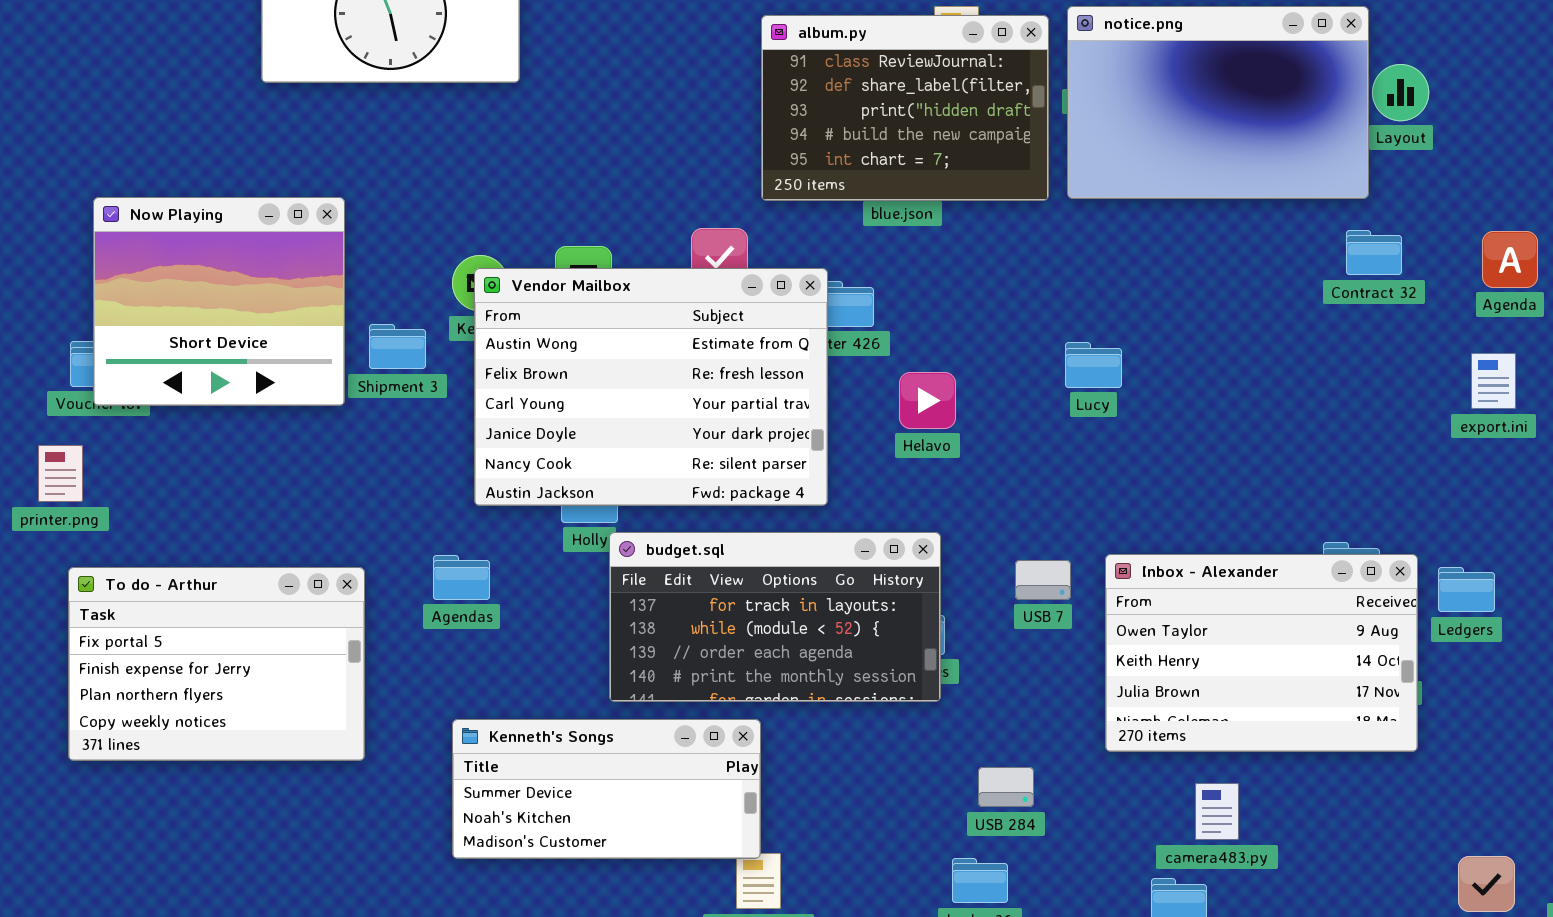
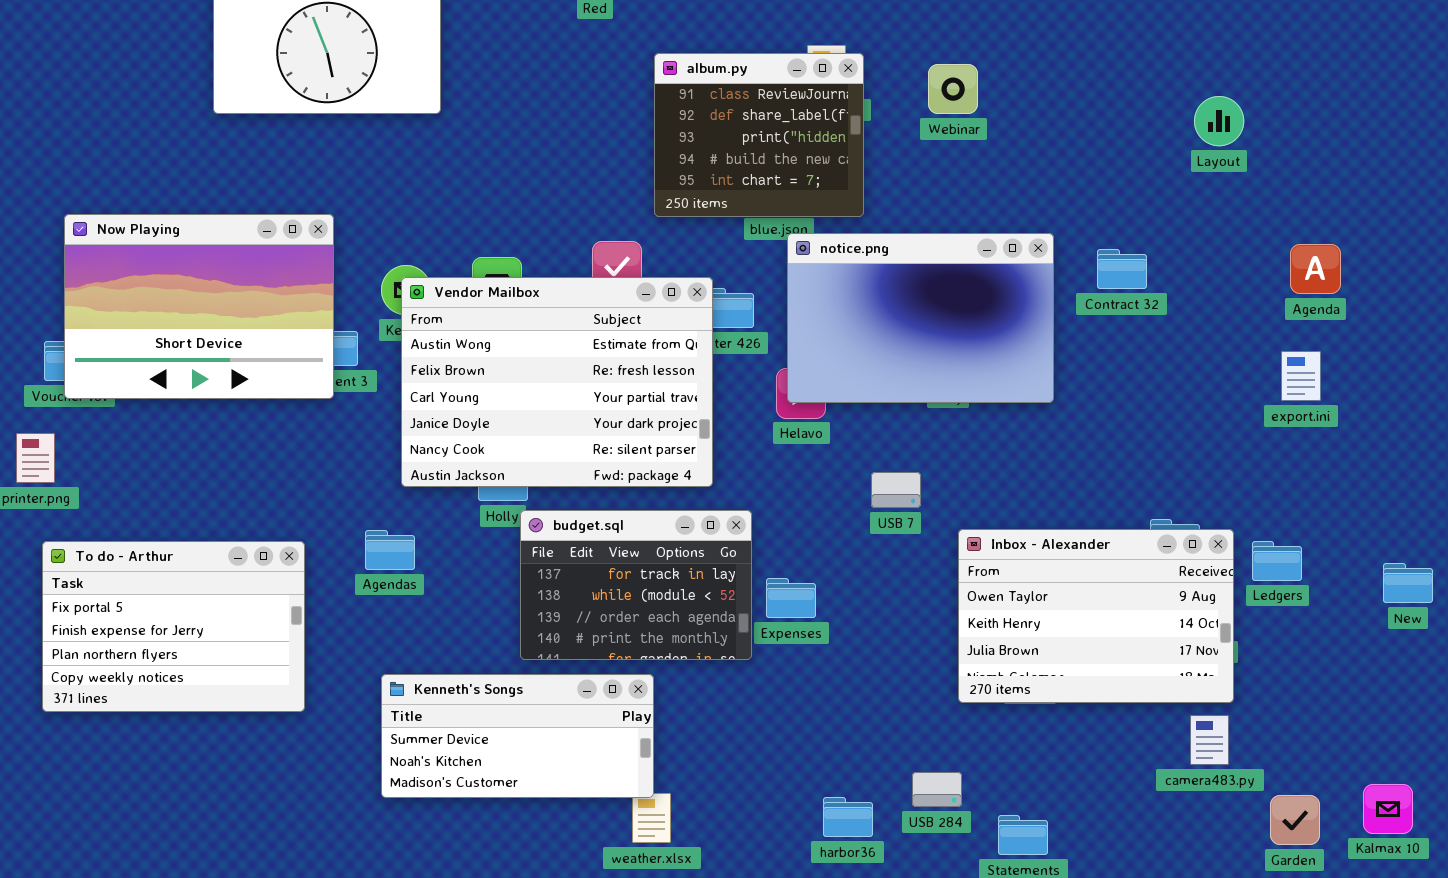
notice.png: [1067,6,1369,199] -> [787,233,1054,403], moved
album.py: [761,15,1049,201] -> [654,53,864,217], resized
Now Playing: [93,197,345,406] -> [64,214,334,399], resized
Contract 32: [1346,230,1402,275] -> [1097,249,1147,289], moved
budget.sql: [609,532,941,702] -> [520,510,752,660], resized
USB 7: [1015,560,1071,600] -> [871,472,921,508], moved
USB 284: [978,767,1034,807] -> [912,772,962,807], moved
camera483.py: [1195,783,1239,840] -> [1190,715,1229,765], moved

